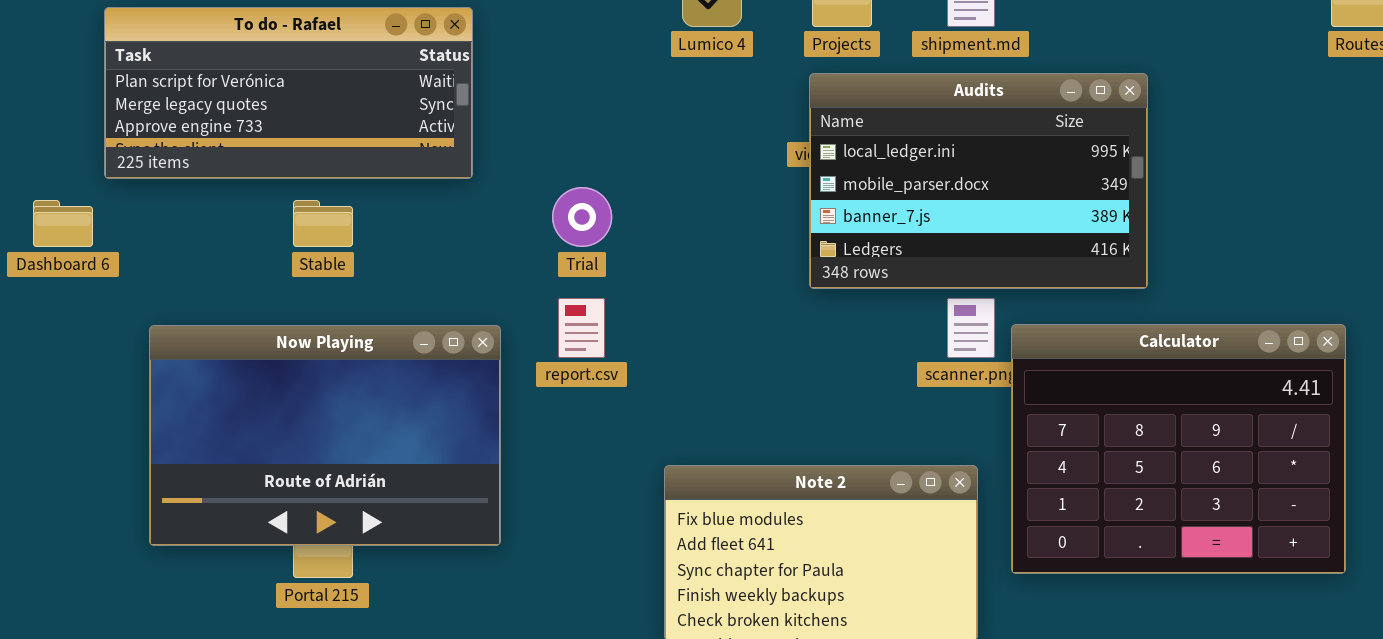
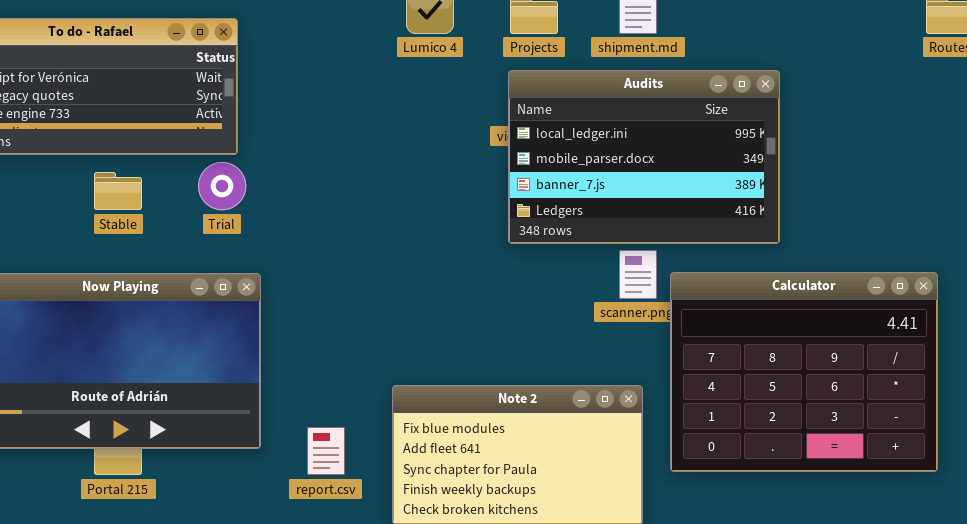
Trial: [552,187,612,247] -> [198,162,246,210], moved
report.csv: [558,298,605,358] -> [307,427,345,475], moved

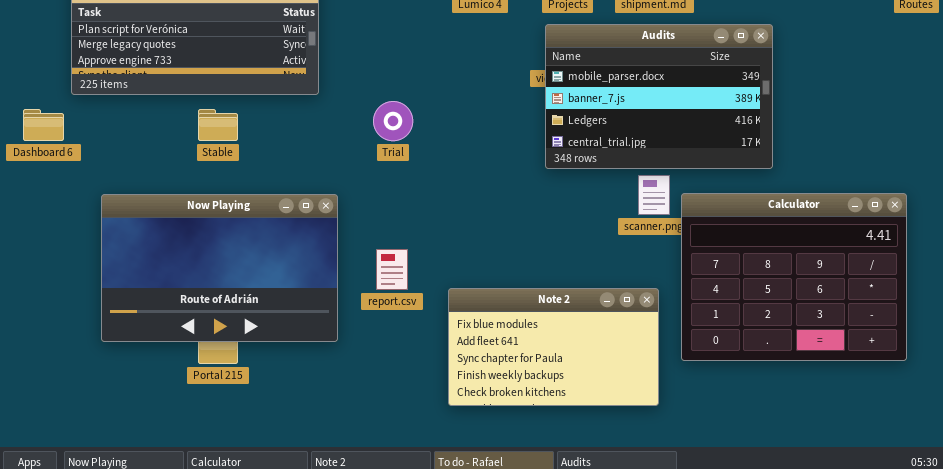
Audits: [508,70,780,244] -> [545,24,773,169], scrolled down 1 row
Trial: [198,162,246,210] -> [373,101,413,141], moved
report.csv: [307,427,345,475] -> [376,249,408,290], moved

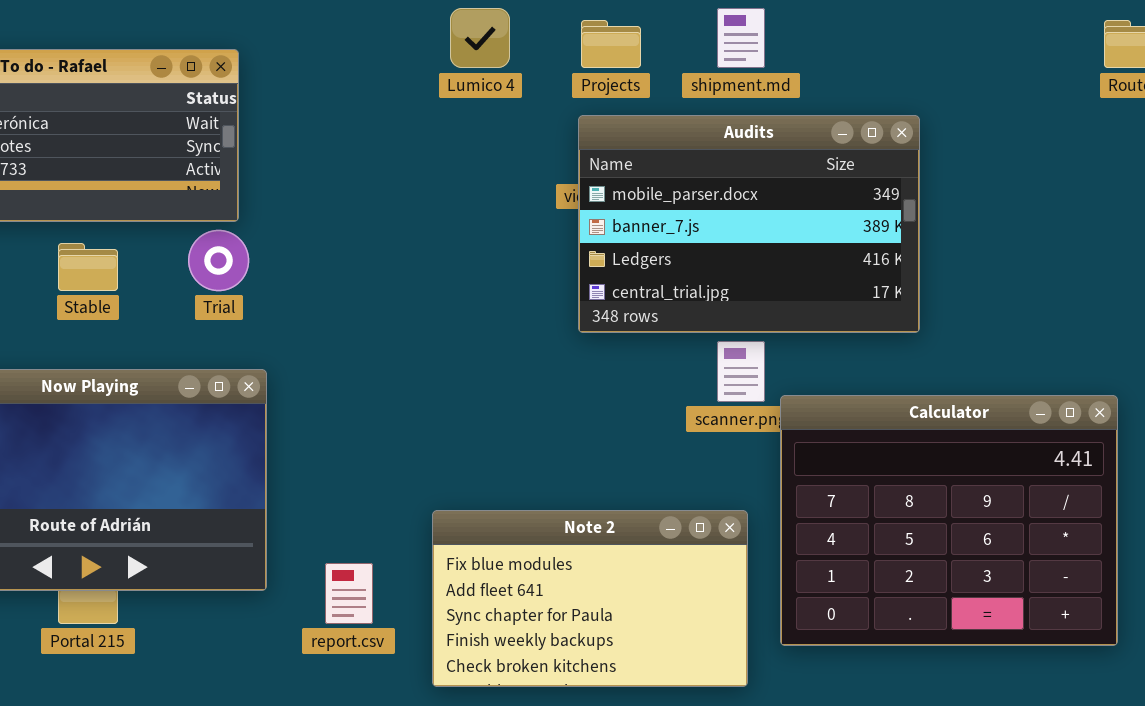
Trial: [373,101,413,141] -> [188,230,249,291], moved
Calculator: [681,193,907,361] -> [780,395,1118,646], moved
report.csv: [376,249,408,290] -> [325,563,373,624], moved

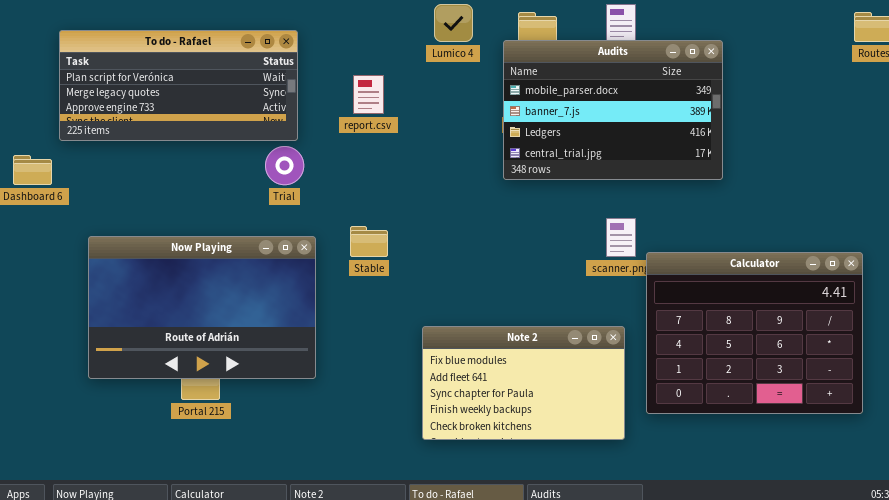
Audits: [578,115,920,333] -> [503,40,723,180], moved
Stable: [58,243,118,291] -> [350,226,388,257], moved
report.csv: [325,563,373,624] -> [353,75,384,114], moved

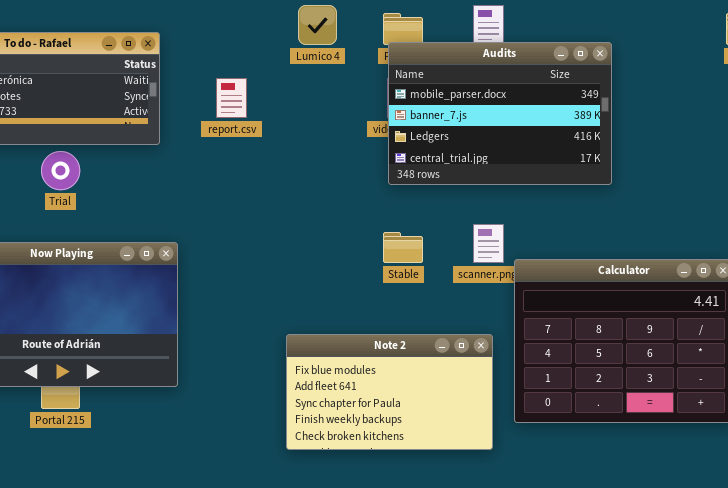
Audits: [503,40,723,180] -> [388,42,612,185], moved
Trial: [265,146,304,185] -> [41,151,80,190], moved
Stable: [350,226,388,257] -> [383,232,423,263], moved

